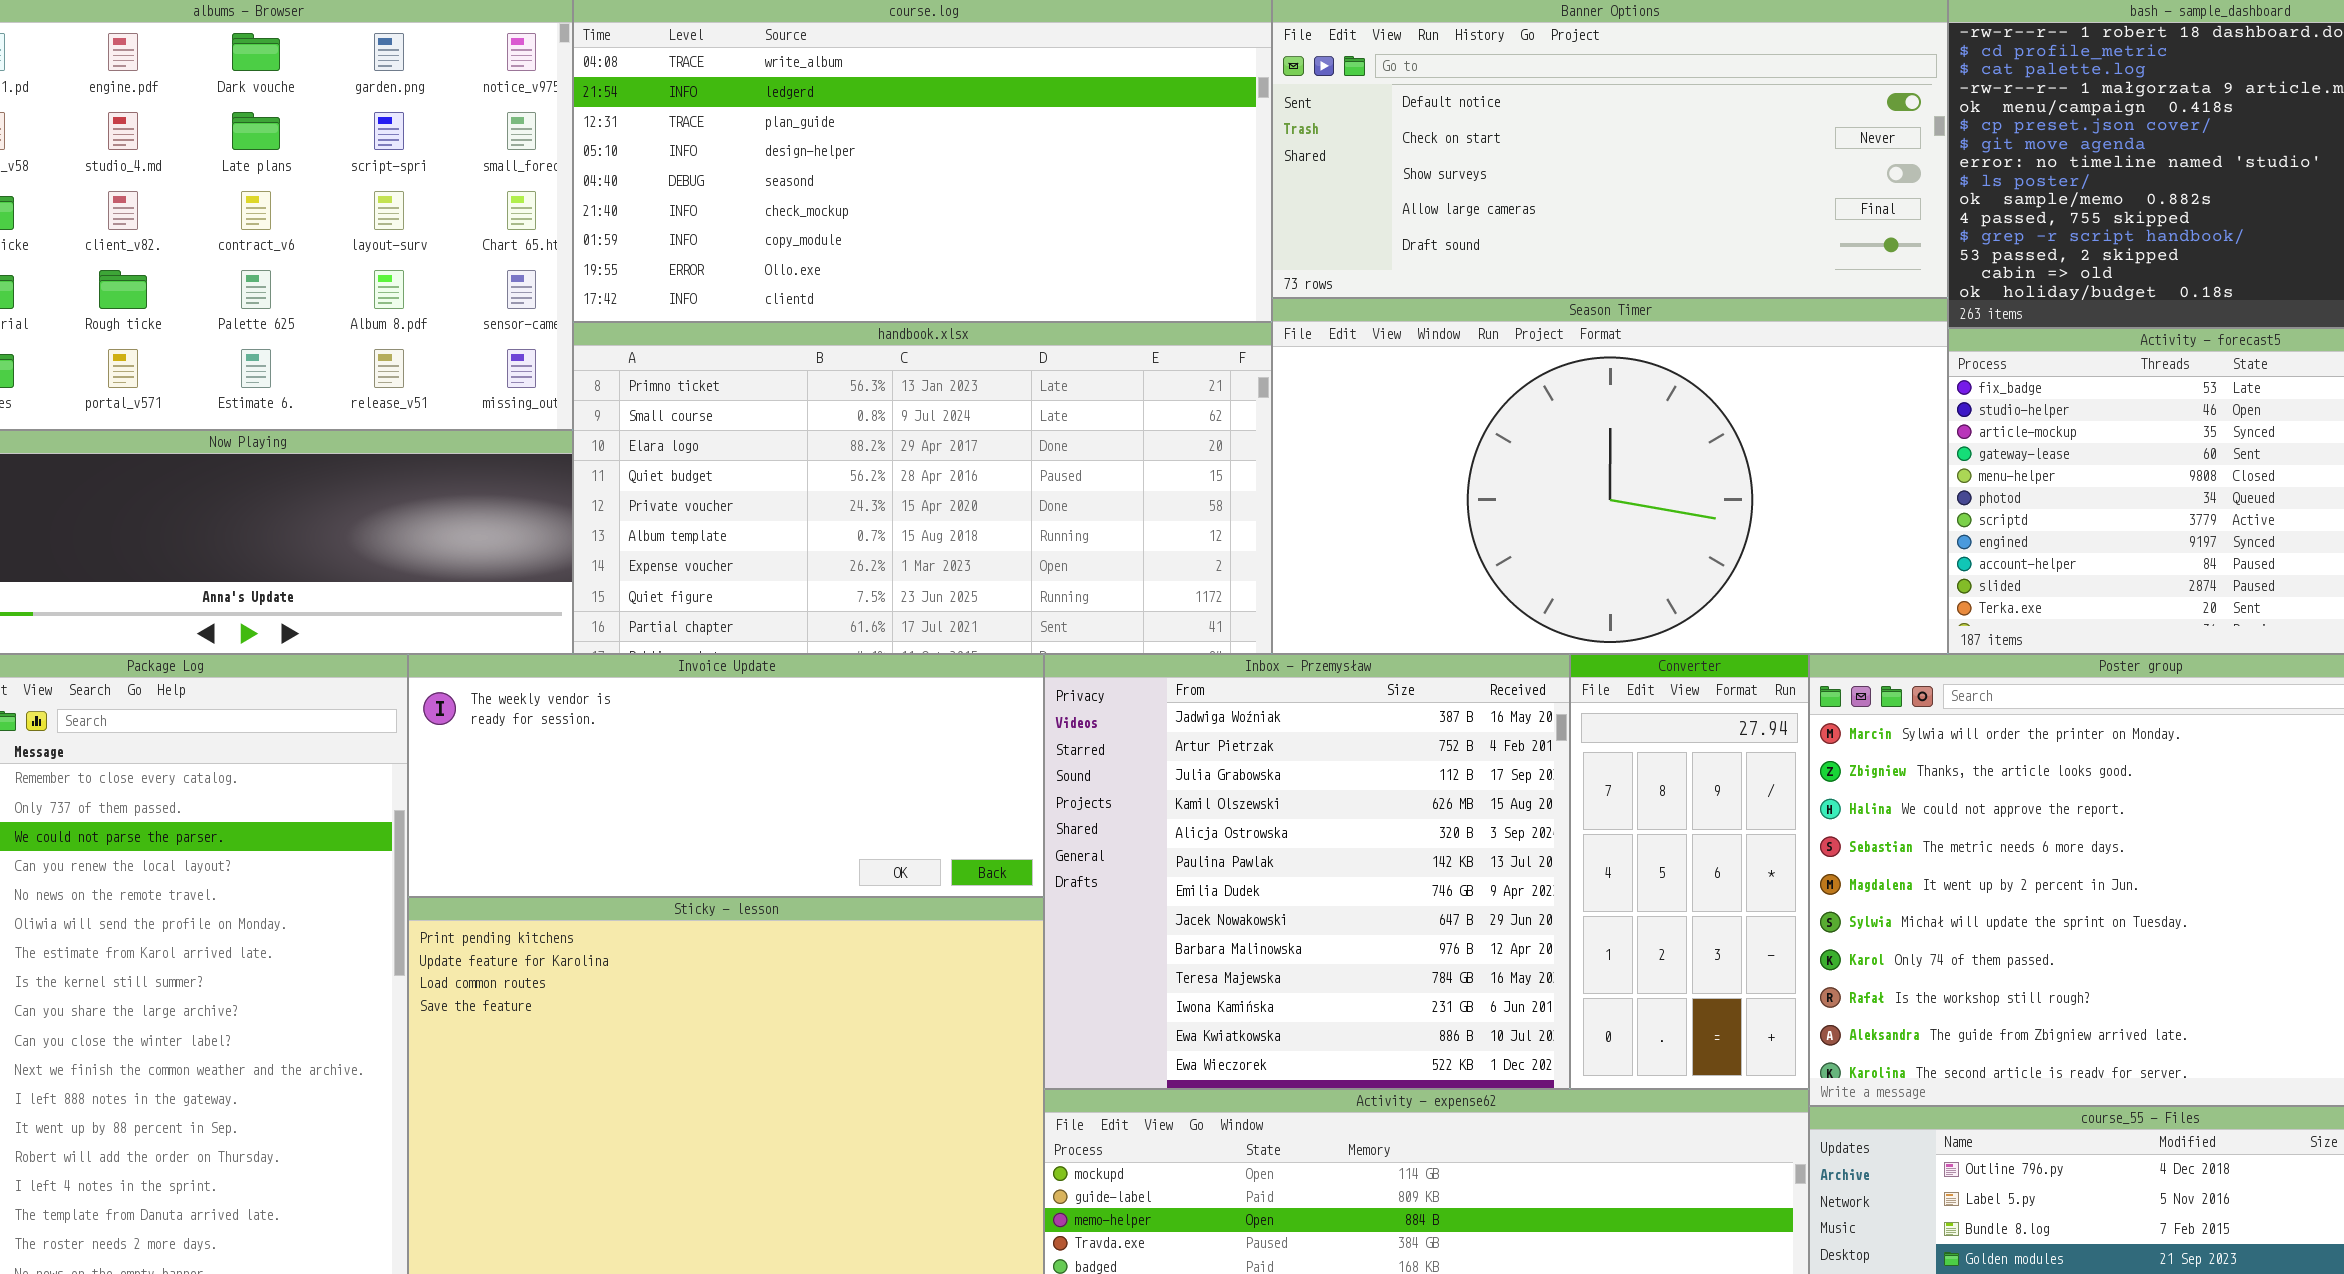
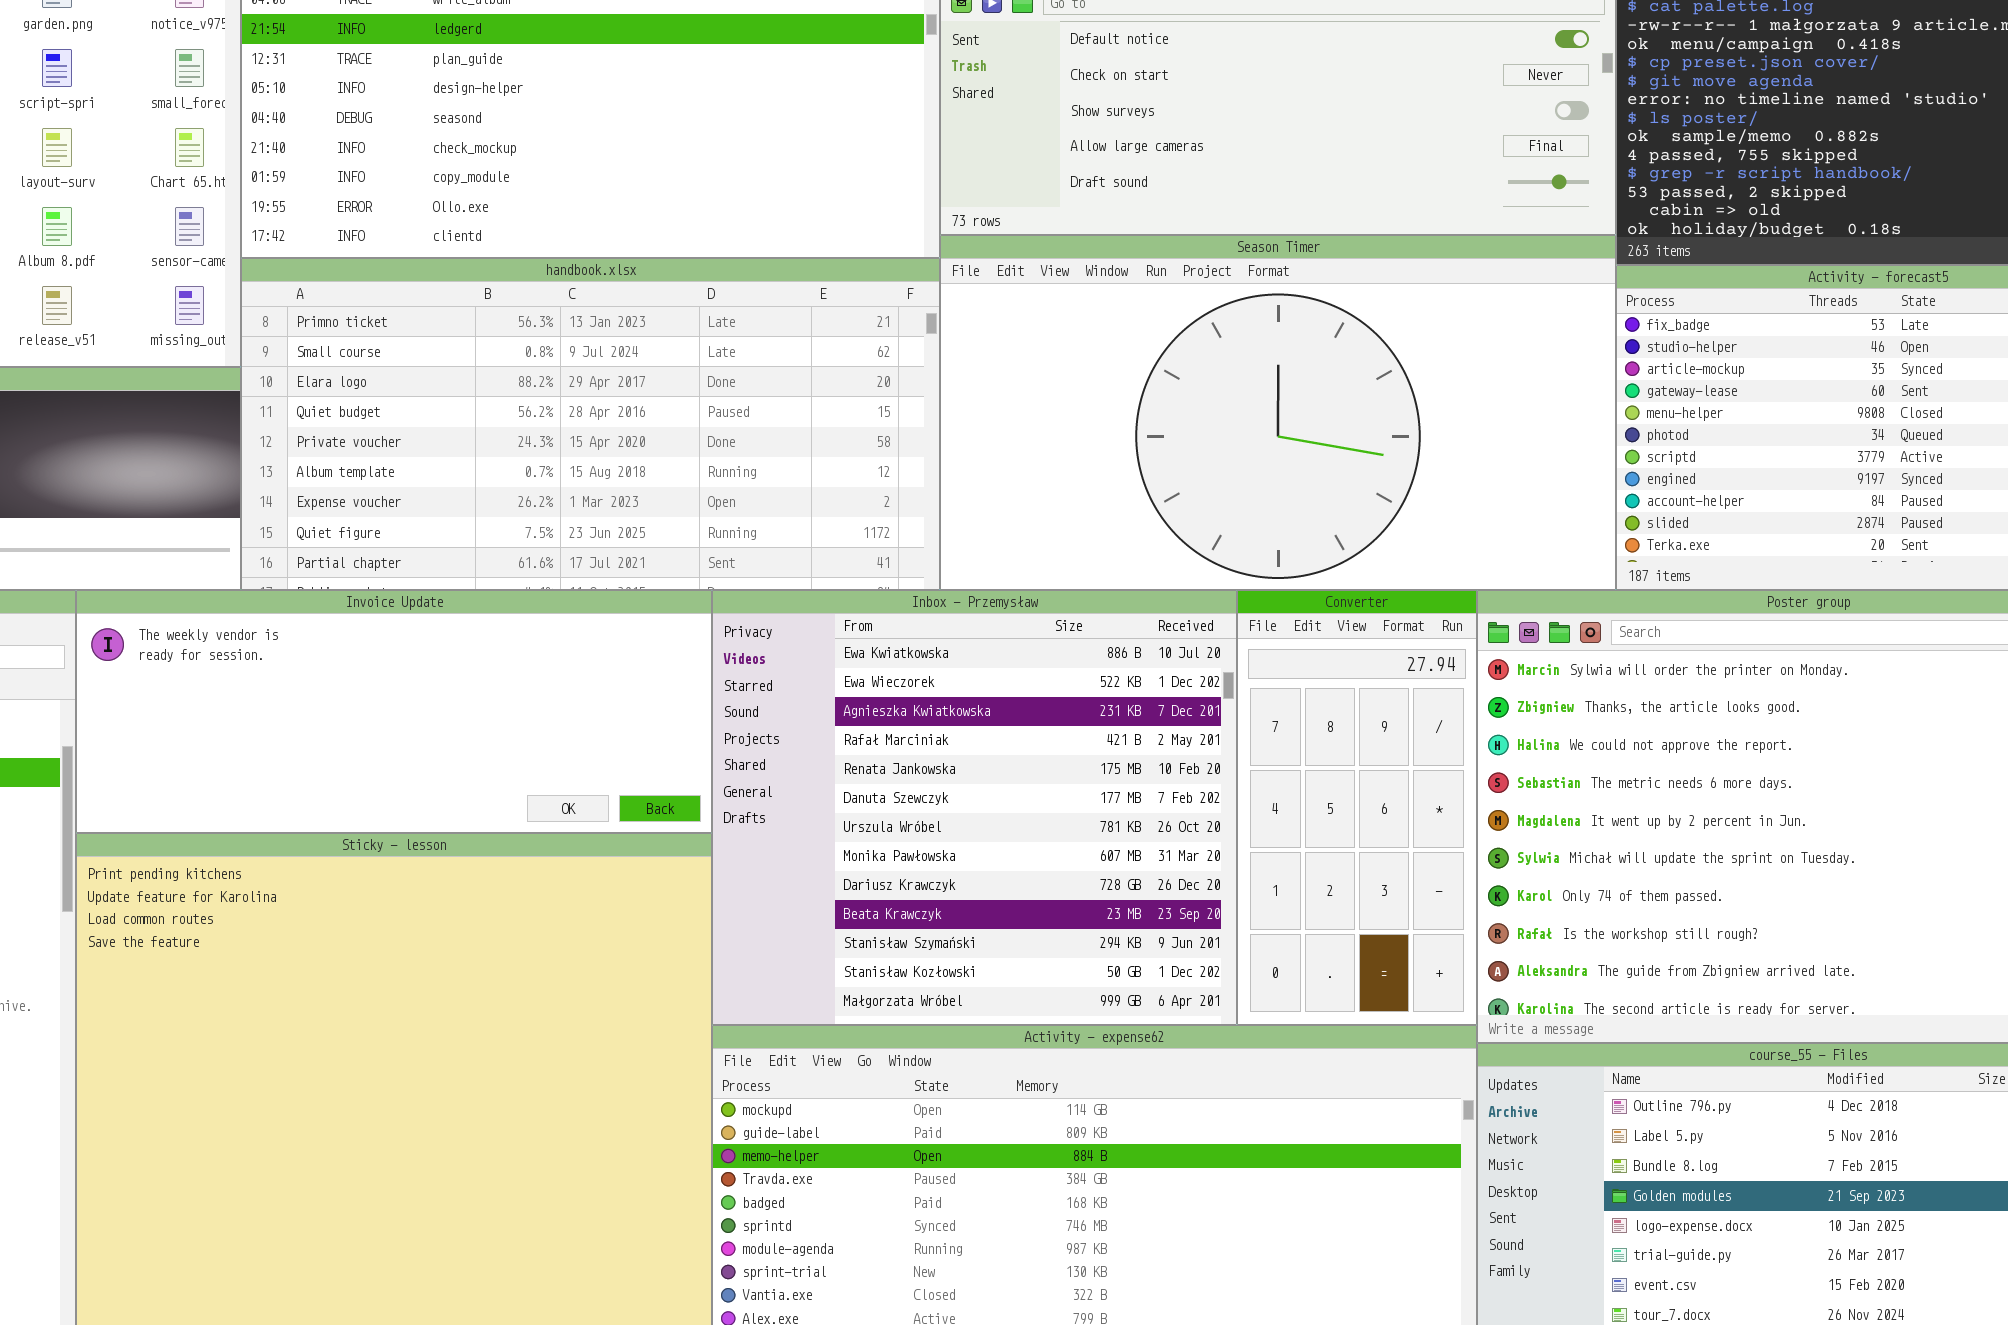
Inbox - Przemysław: [1044,654,1570,1089] -> [712,590,1237,1025], scrolled down 11 rows

